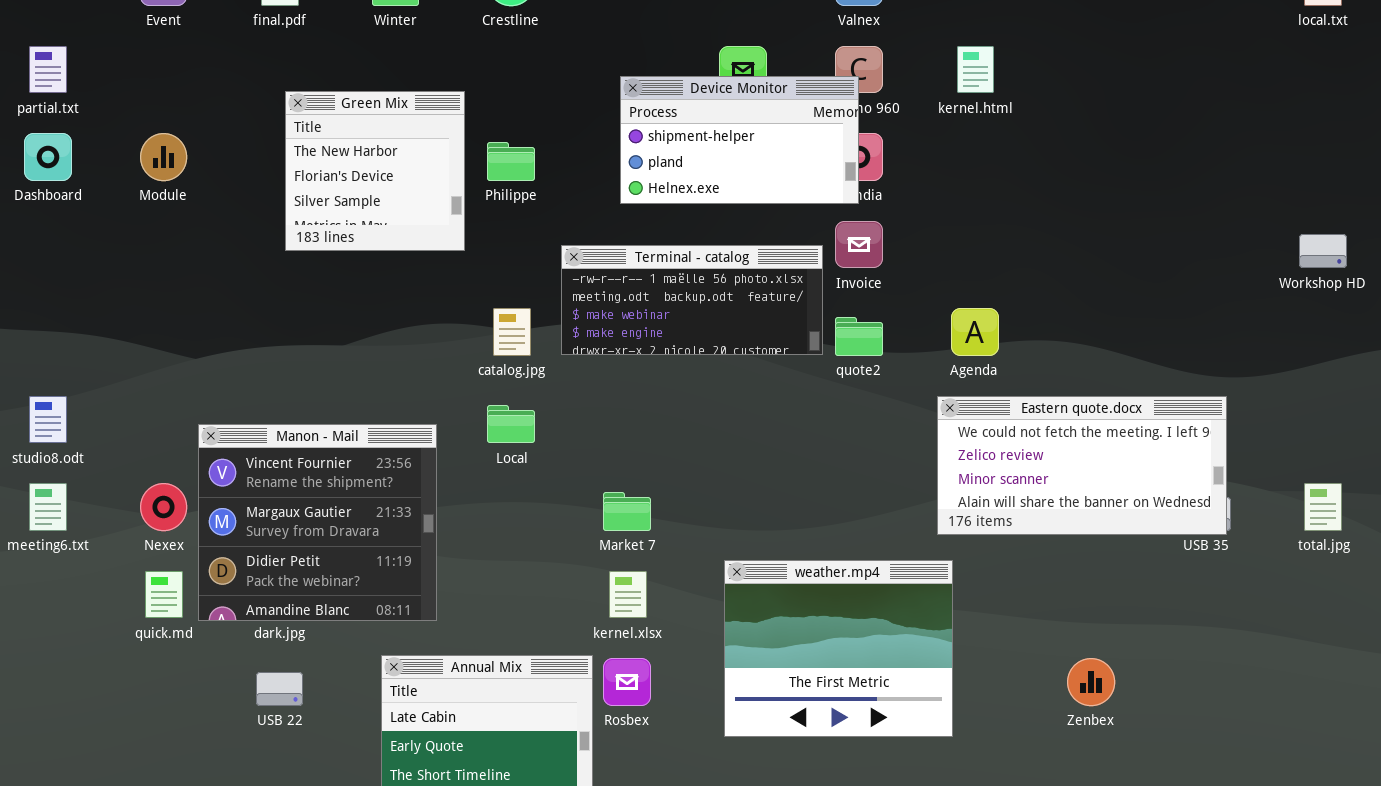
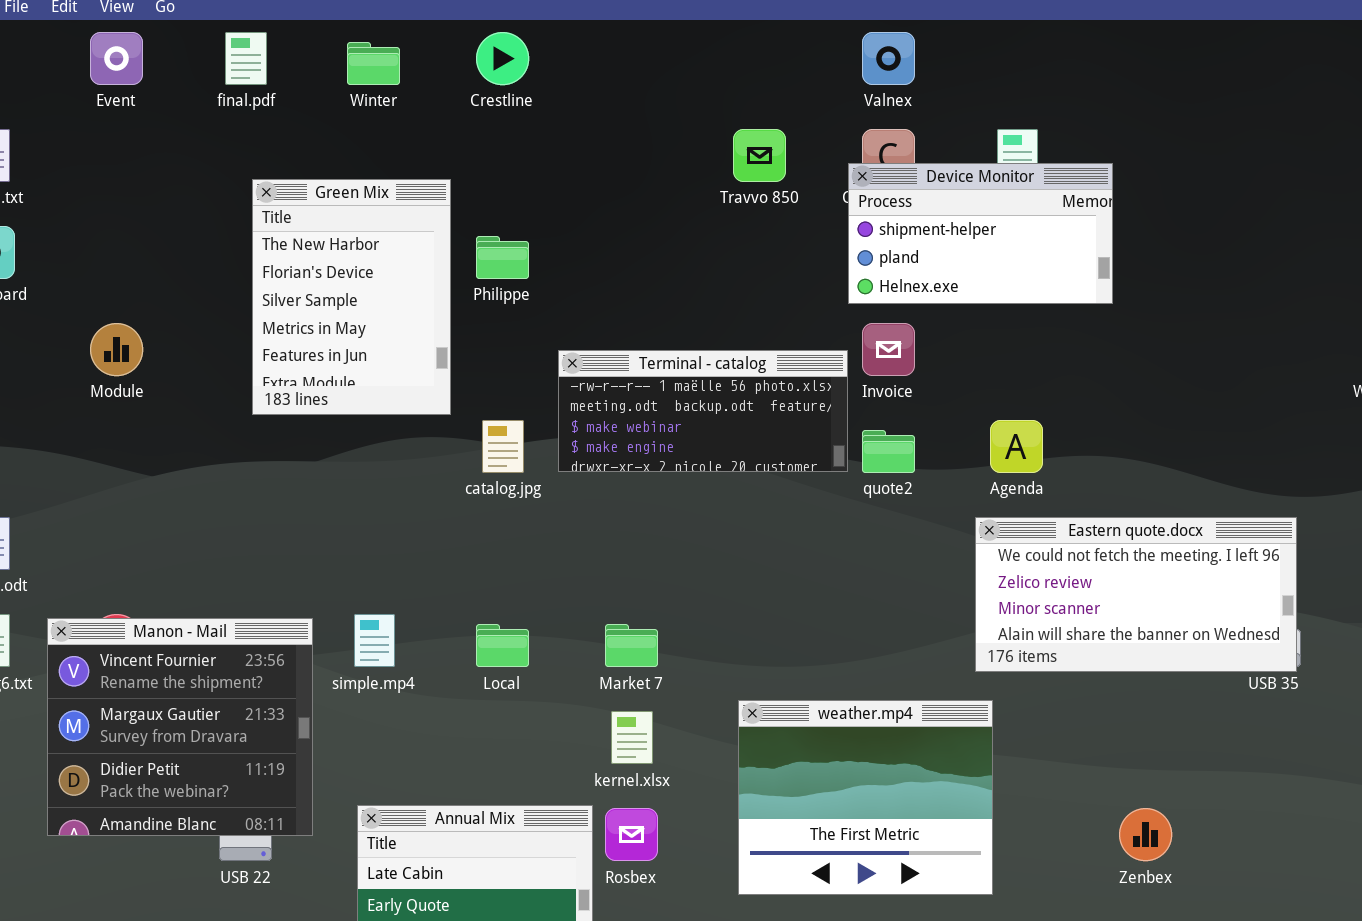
Device Monitor: [620,76,859,204] -> [848,163,1113,304], moved
Green Mix: [285,91,465,251] -> [252,179,451,415], resized
Module: [140,133,187,181] -> [90,323,143,376], moved
Local: [487,405,535,443] -> [476,624,529,667], moved
Manon - Mail: [198,424,437,621] -> [47,618,313,836], moved

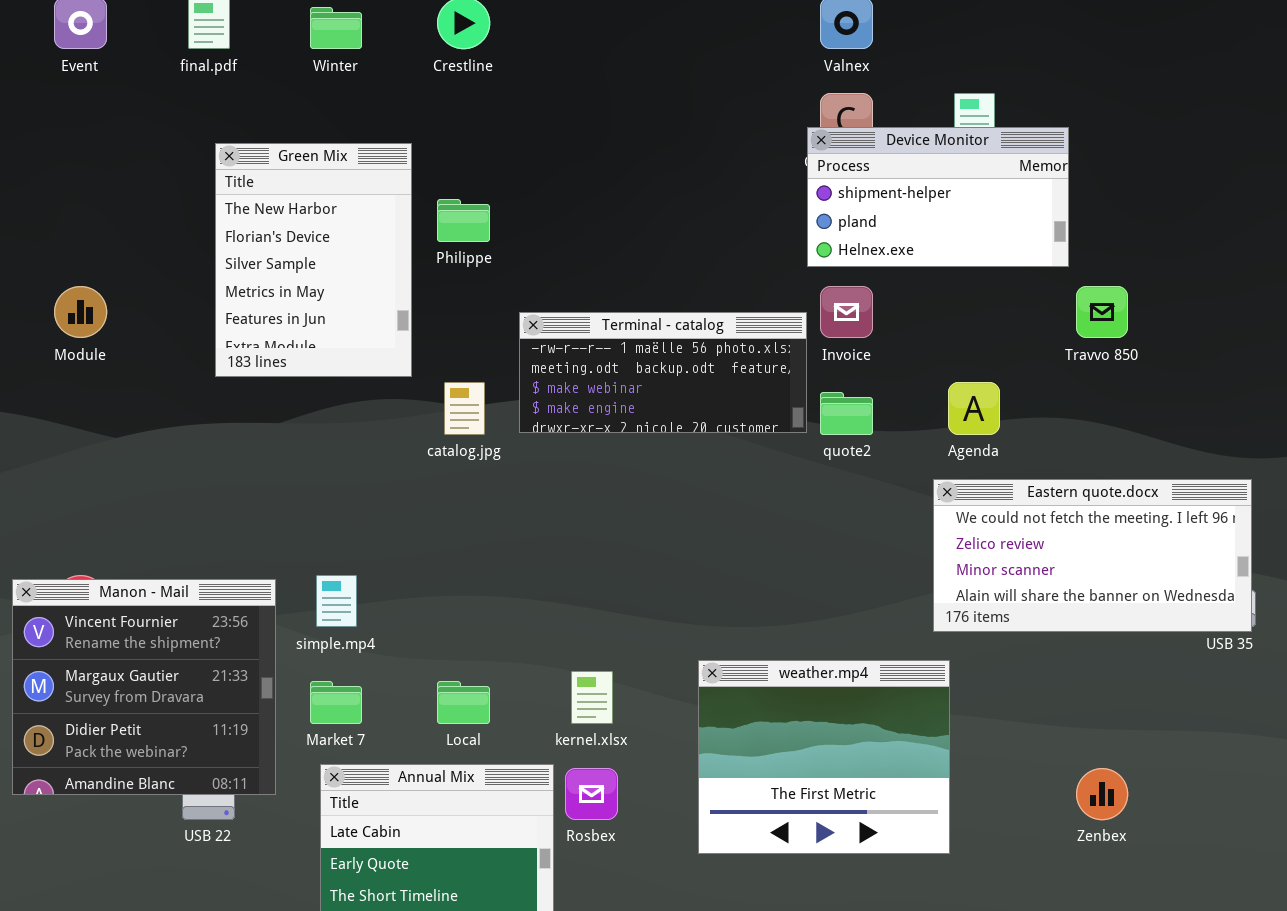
Travvo 850: [733,129,786,182] -> [1076,286,1128,338], moved
Local: [476,624,529,667] -> [437,681,490,724], moved
Market 7: [605,624,658,667] -> [310,681,362,724], moved

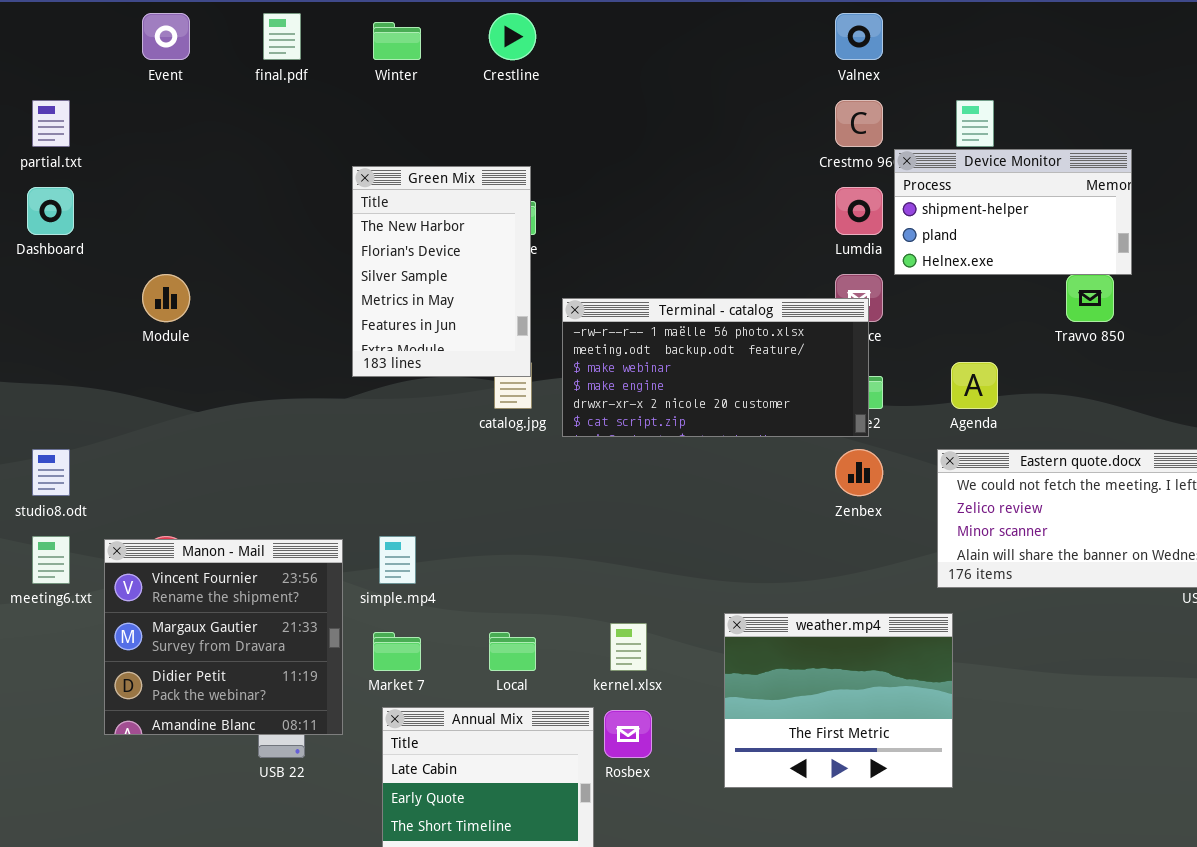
Device Monitor: [807,127,1069,267] -> [894,149,1132,275], moved
Green Mix: [215,143,412,377] -> [352,166,531,377], moved
Terminal - catalog: [519,312,807,433] -> [562,298,869,437], resized
Zenbex: [1076,768,1128,820] -> [835,449,883,496], moved

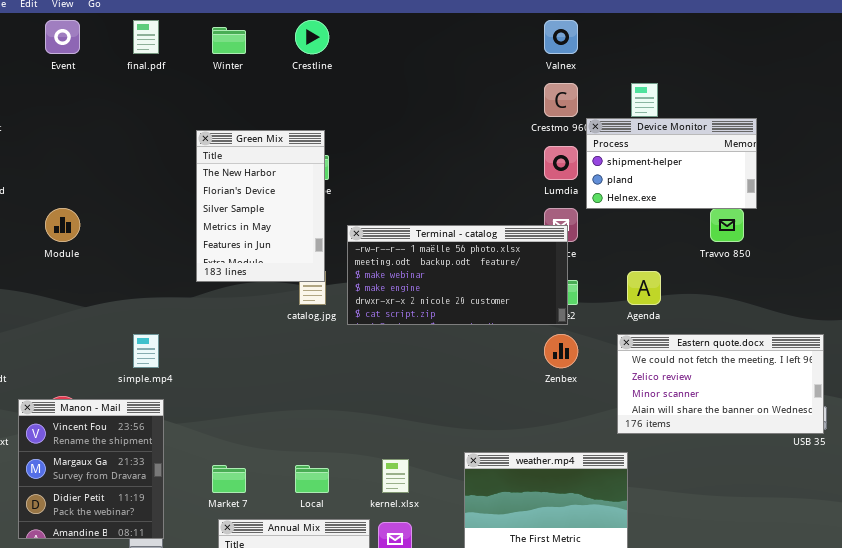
simple.mp4: [379,536,416,584] -> [133,334,159,368], moved
Manon - Mail: [104,539,343,735] -> [18,399,164,539], resized

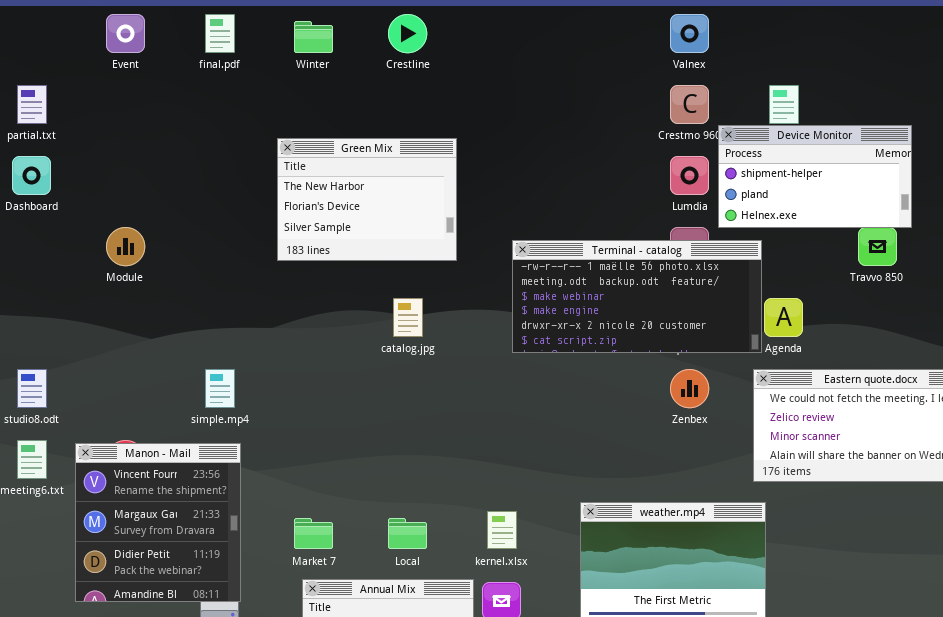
Green Mix: [196,130,325,282] -> [277,138,457,261], resized
Terminal - catalog: [347,225,568,325] -> [512,240,762,353], moved

